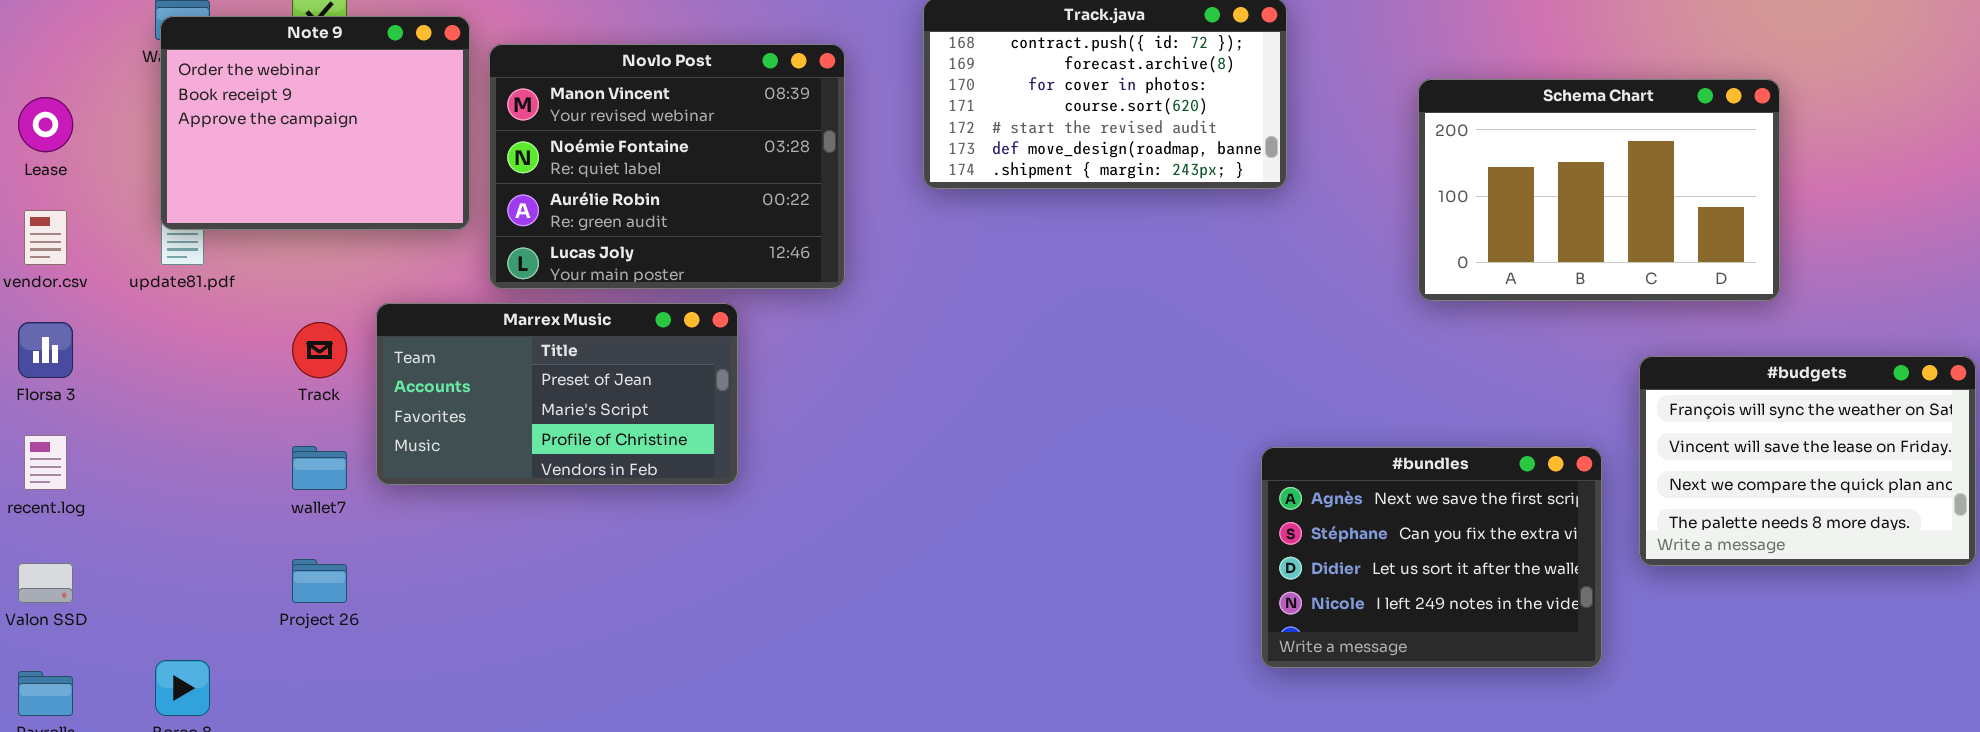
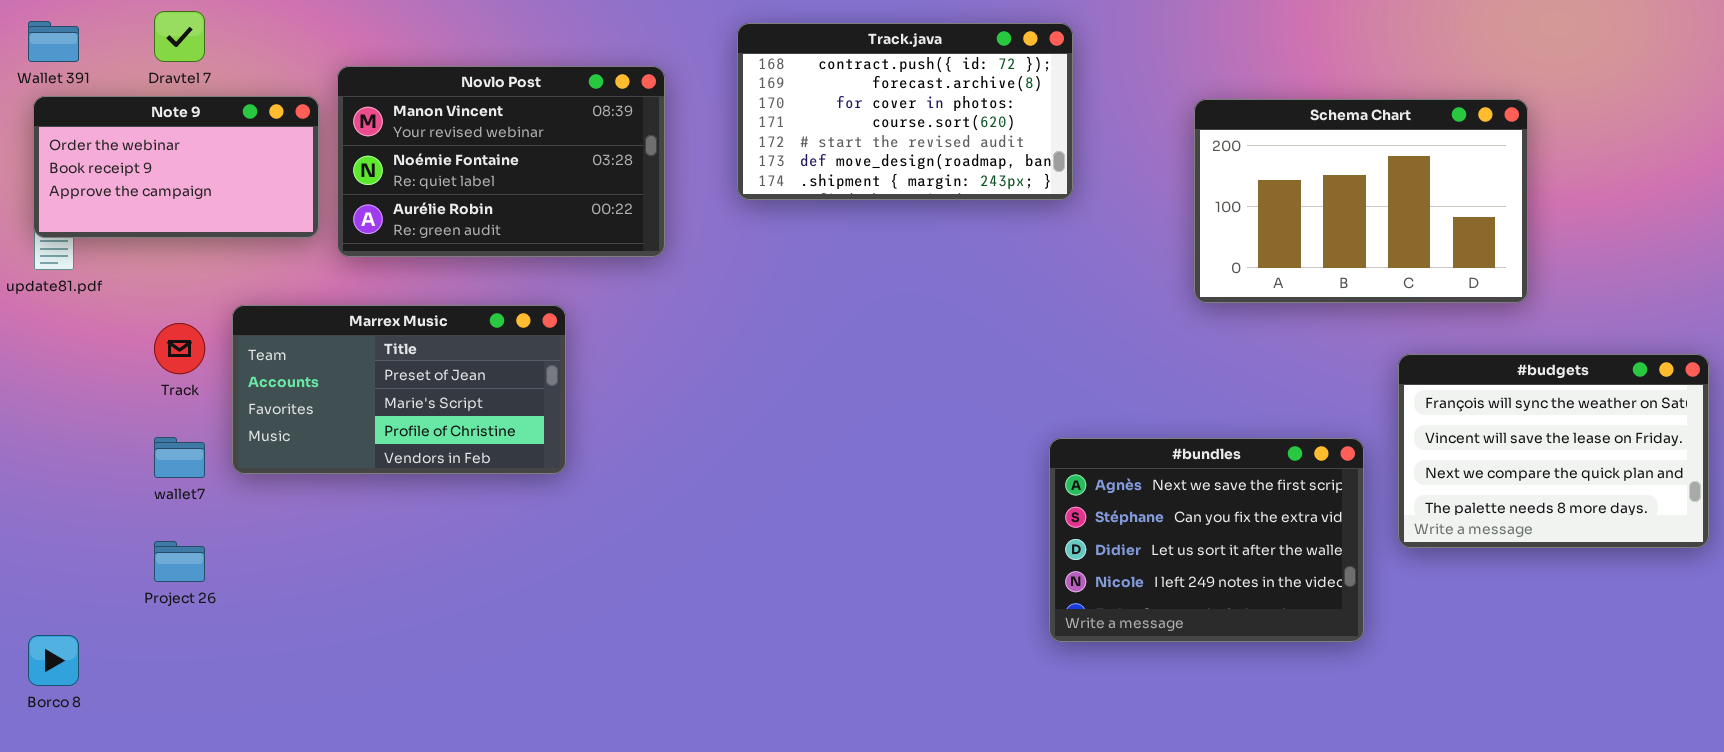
Note 9: [160,16,470,230] -> [33,96,319,238], resized
Novlo Post: [489,44,845,289] -> [337,66,665,257], resized

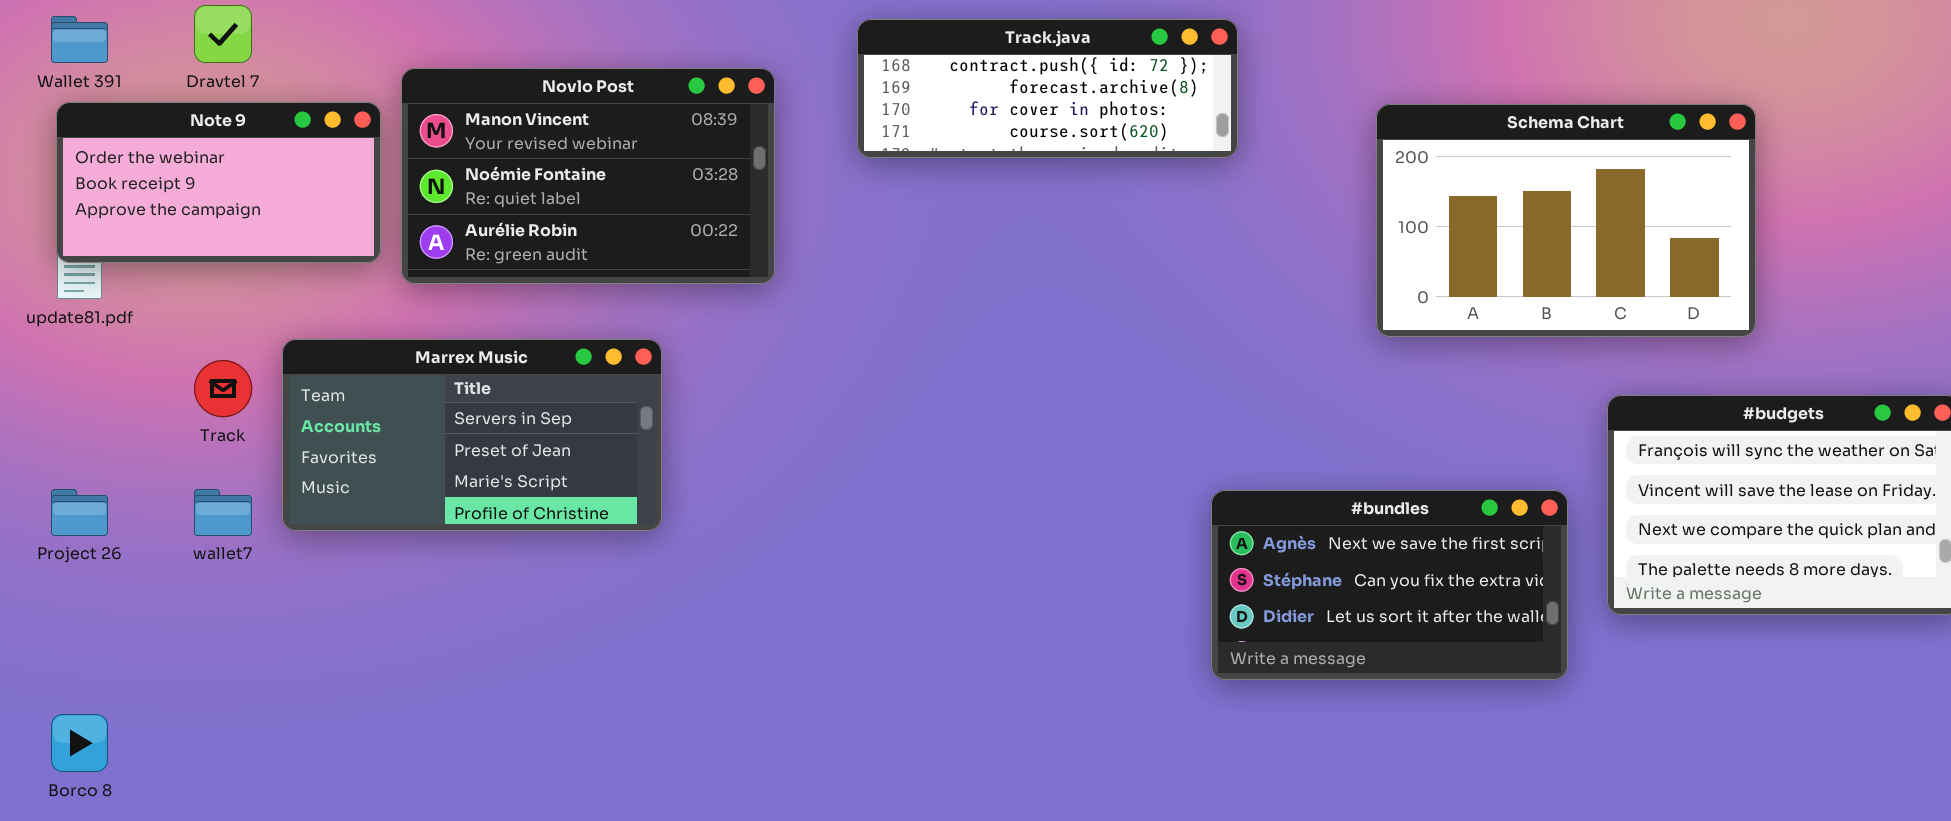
Track.java: [737,23,1073,200] -> [857,19,1238,158], resized
Marrex Music: [232,305,566,474] -> [282,339,662,531], scrolled up 1 row
#bundles: [1049,438,1364,642] -> [1211,490,1568,680], resized
Project 26: [154,541,205,582] -> [51,489,108,536], moved

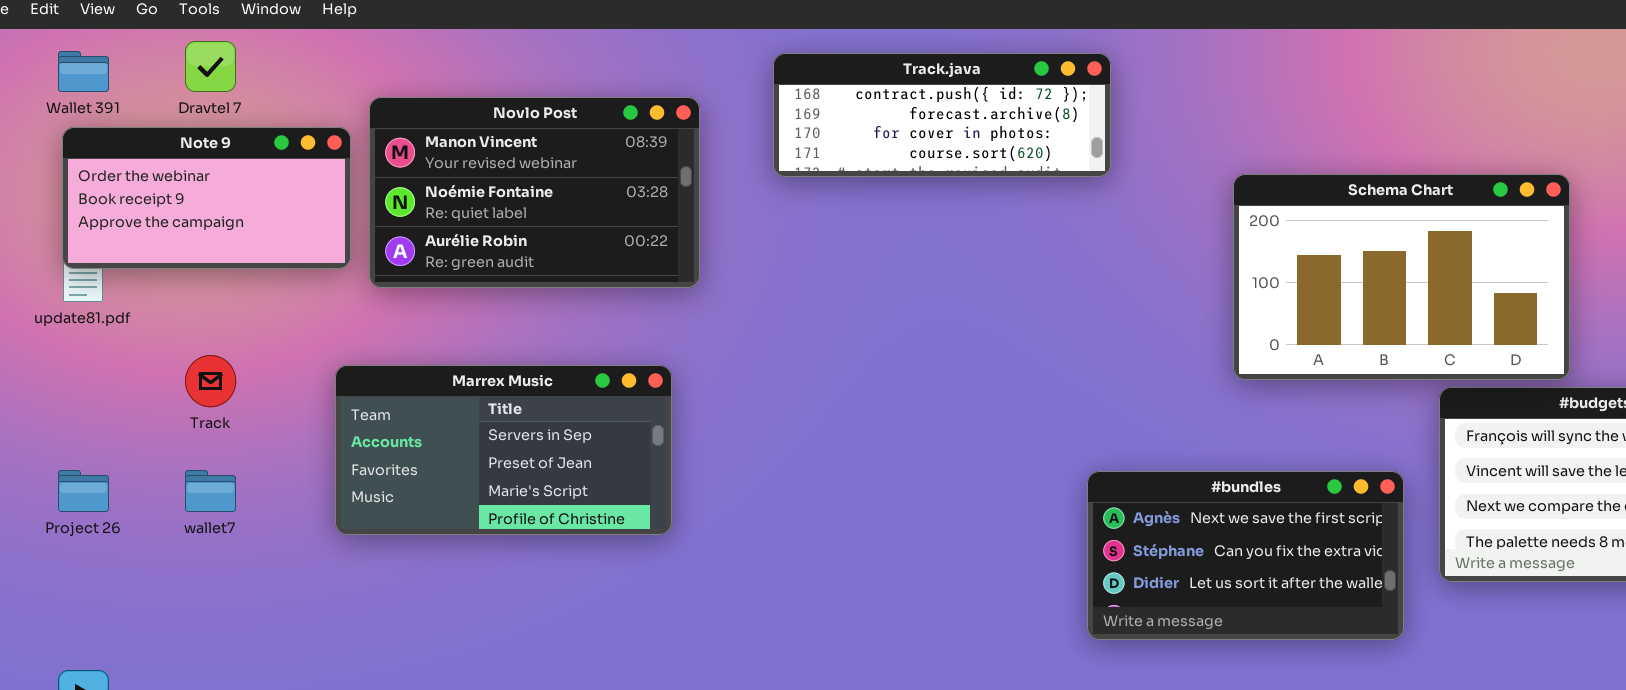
Schema Chart: [1376,104,1756,337] -> [1233,174,1570,380], moved
Marrex Music: [282,339,662,531] -> [335,365,672,535], moved

